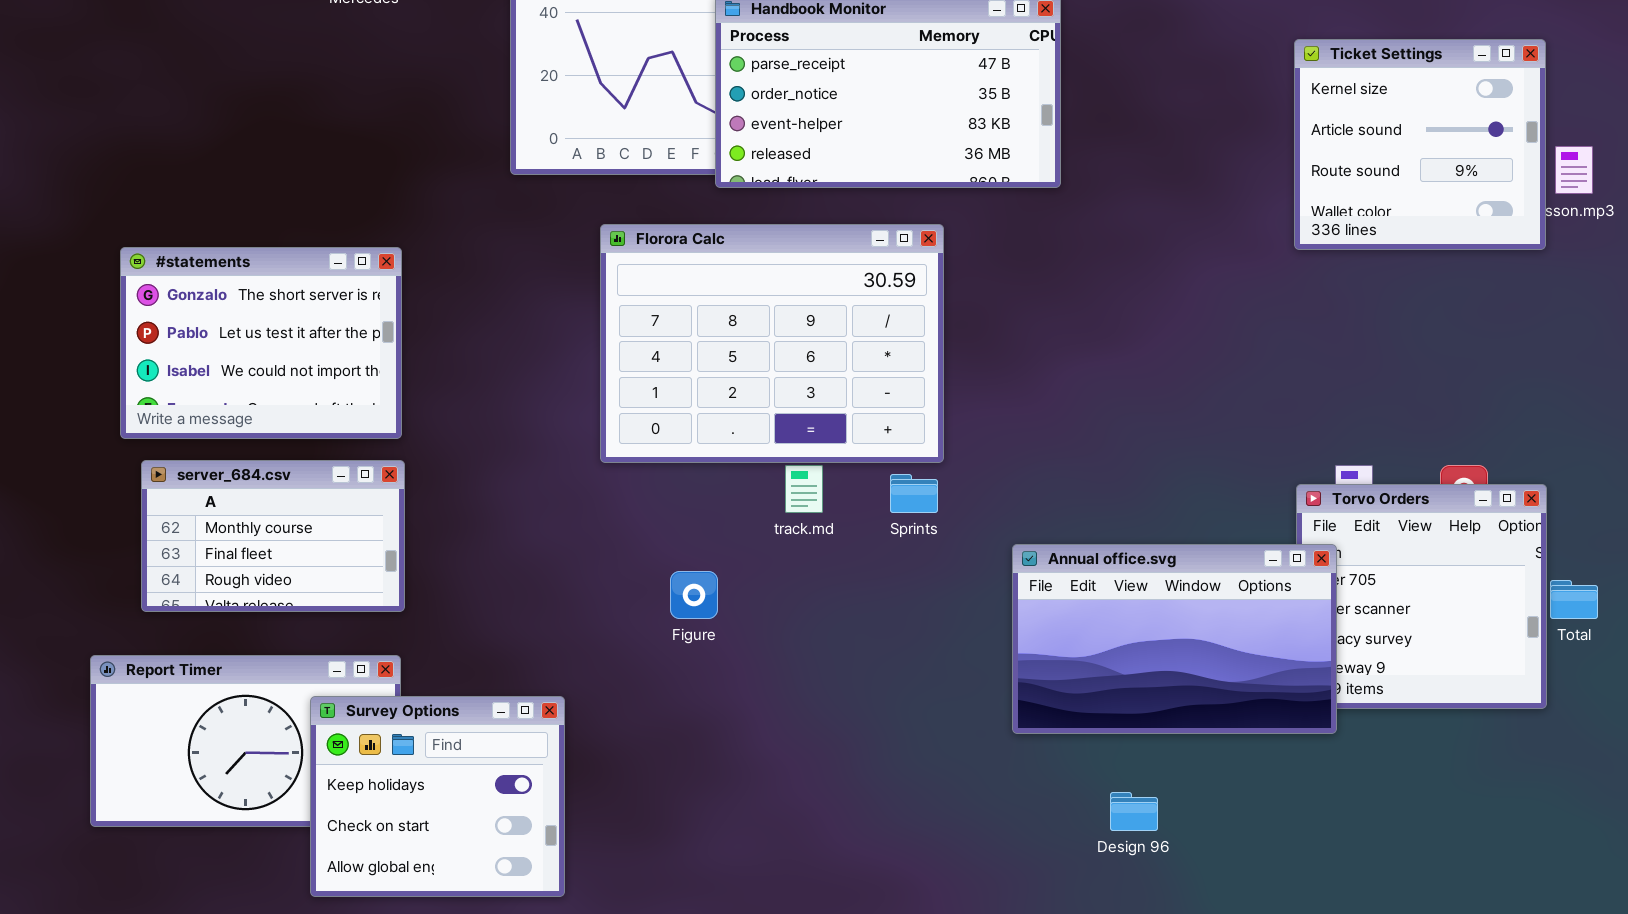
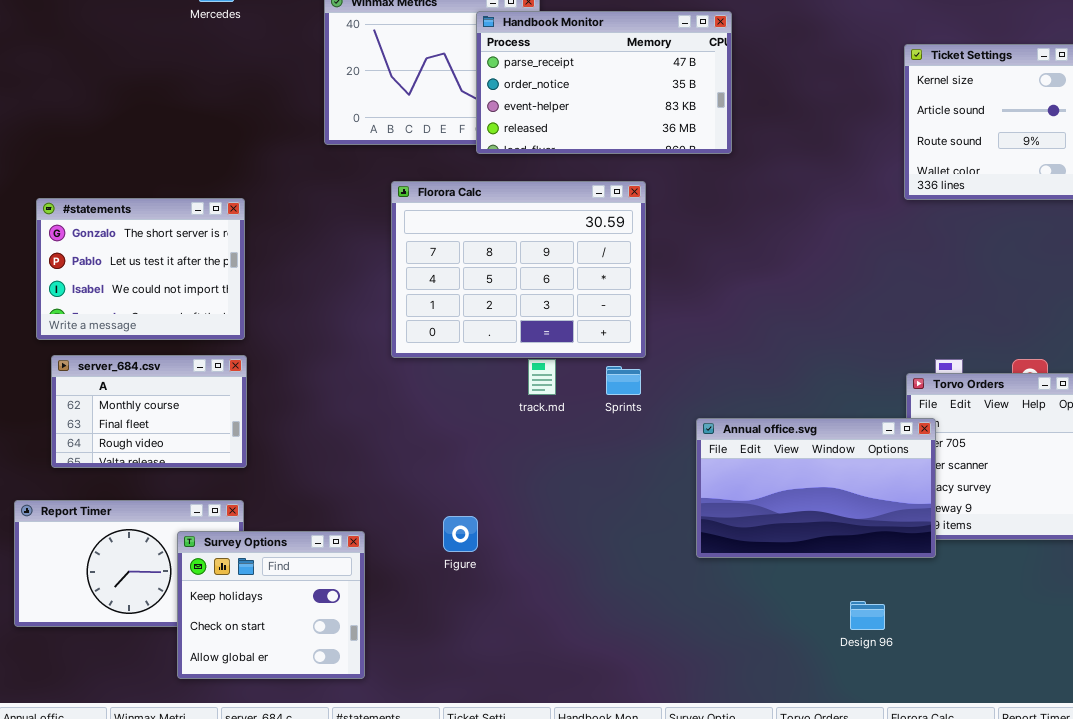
Figure: [670,571,718,619] -> [443,516,478,552], moved
Design 96: [1110,792,1158,831] -> [850,601,885,630], moved

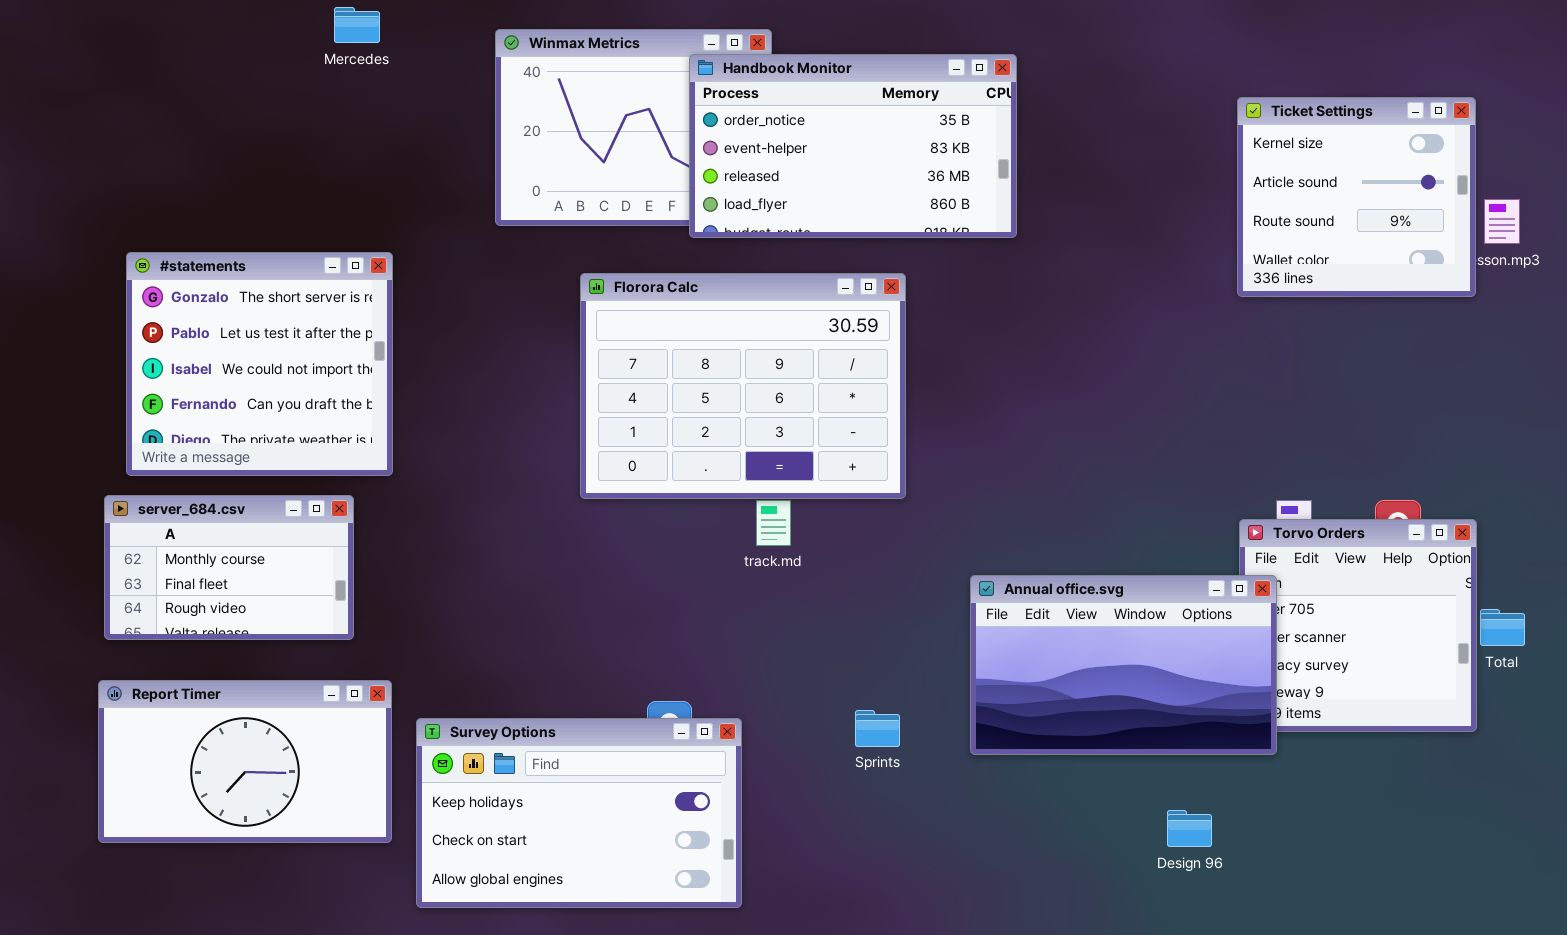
Handbook Monitor: [476,11,732,154] -> [689,54,1017,238], scrolled down 1 row
#statements: [36,198,245,340] -> [126,252,393,476], resized
server_684.csv: [51,355,247,468] -> [104,495,354,640], moved
Sprints: [606,366,641,395] -> [855,710,900,747], moved
Survey Options: [177,531,365,679] -> [416,718,742,908], moved, resized

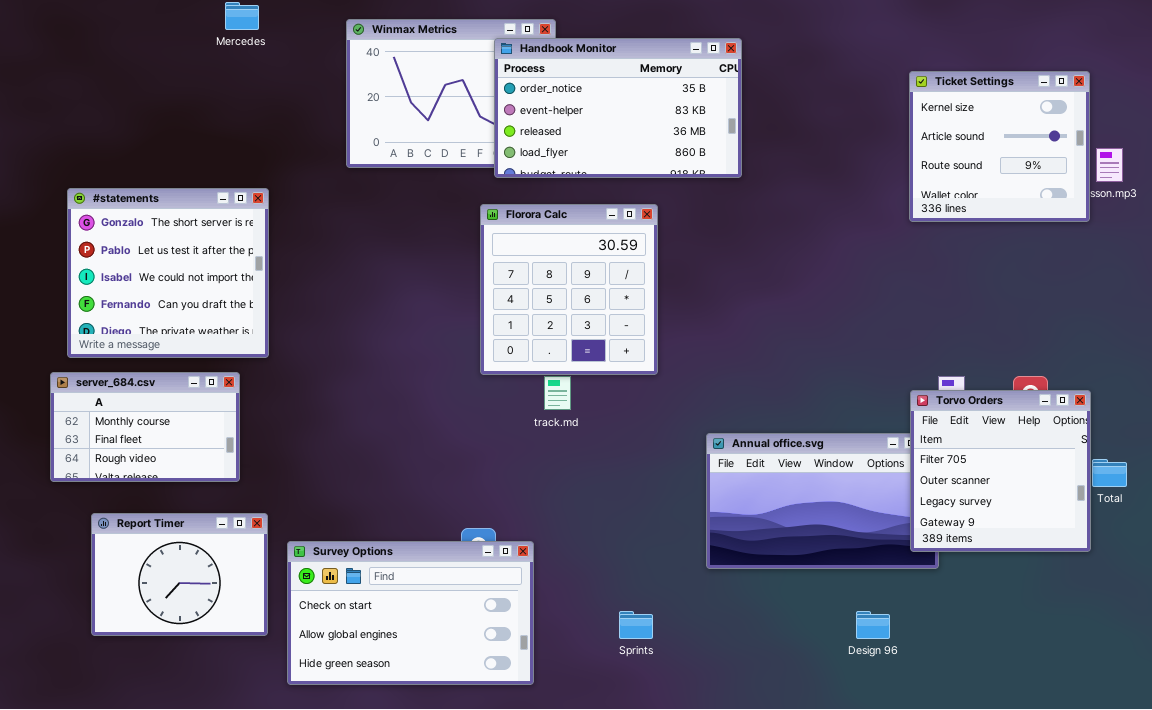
Florora Calc: [580,273,906,499] -> [480,204,658,375], resized
Torvo Orders: [1239,519,1477,732] -> [910,390,1091,552], raised
Report Timer: [98,680,392,843] -> [91,513,268,636], resized
Sprints: [855,710,900,747] -> [619,611,653,639], moved
Survey Options: [416,718,742,908] -> [287,541,534,685], scrolled down 1 row

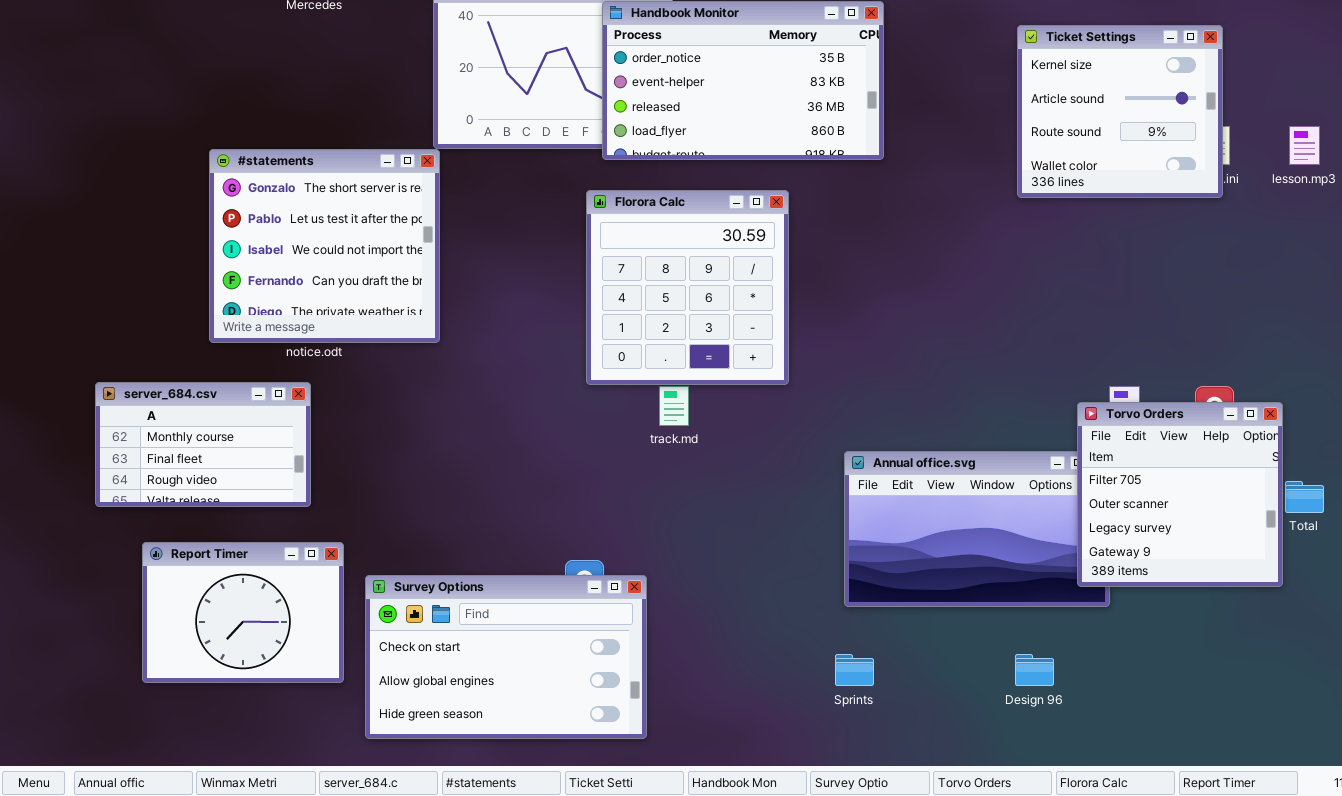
Ticket Settings: [909,71,1090,222] -> [1017,25,1223,198], moved
#statements: [67,188,269,358] -> [209,149,440,343], moved
Sprints: [619,611,653,639] -> [835,654,874,686], moved

